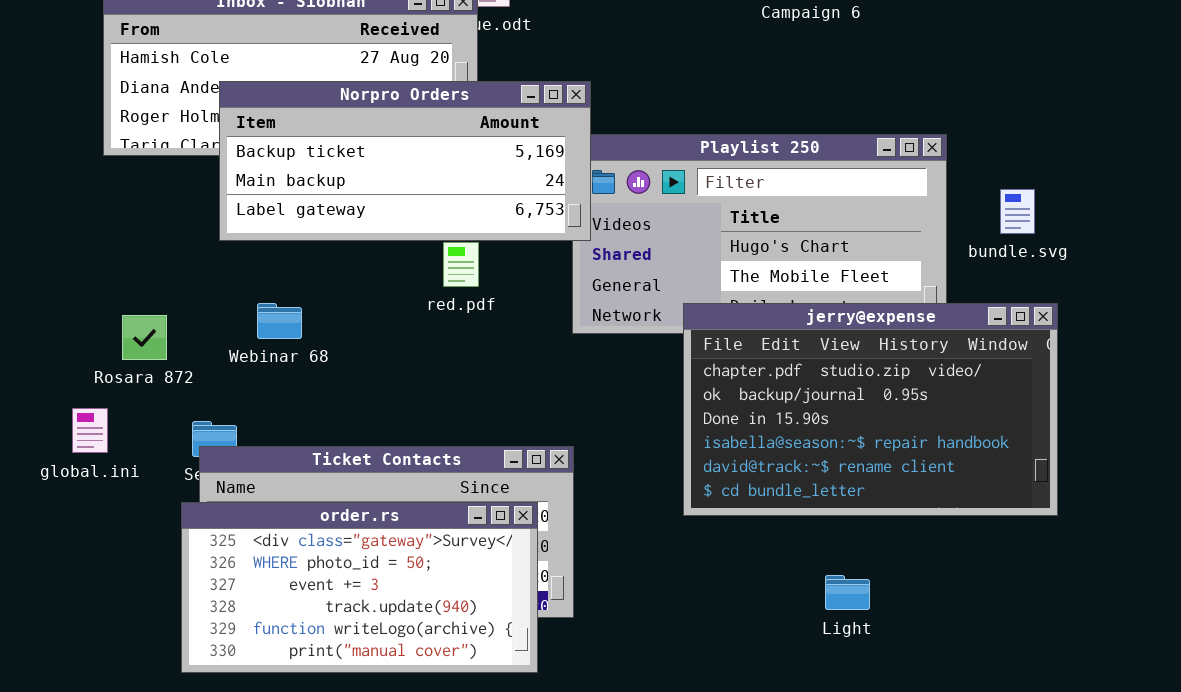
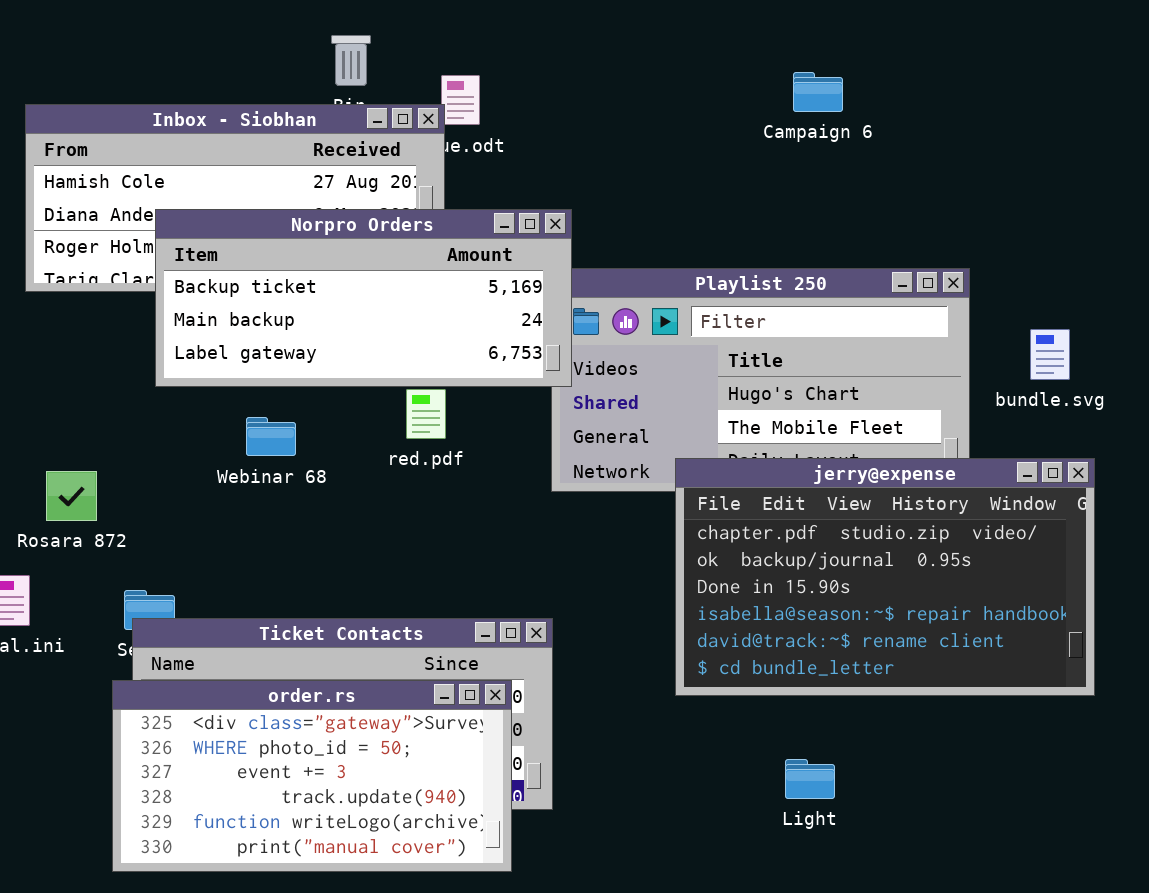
Webinar 68: [257,303,302,339] -> [246,417,296,456], moved
Light: [825,575,870,610] -> [785,759,835,799], moved

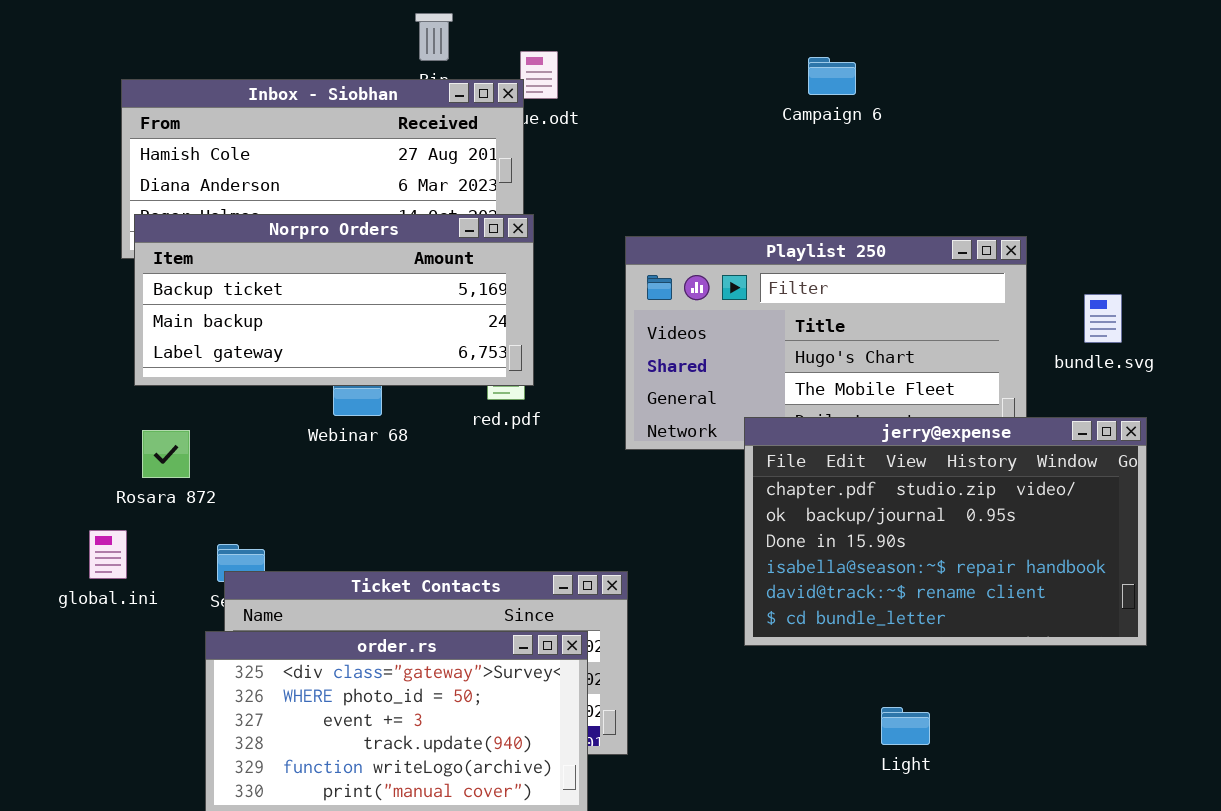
Campaign 6: [793,72,843,112] -> [808,57,856,95], moved
Norpro Orders: [155,209,572,387] -> [134,214,534,386], moved
Light: [785,759,835,799] -> [881,707,930,745], moved

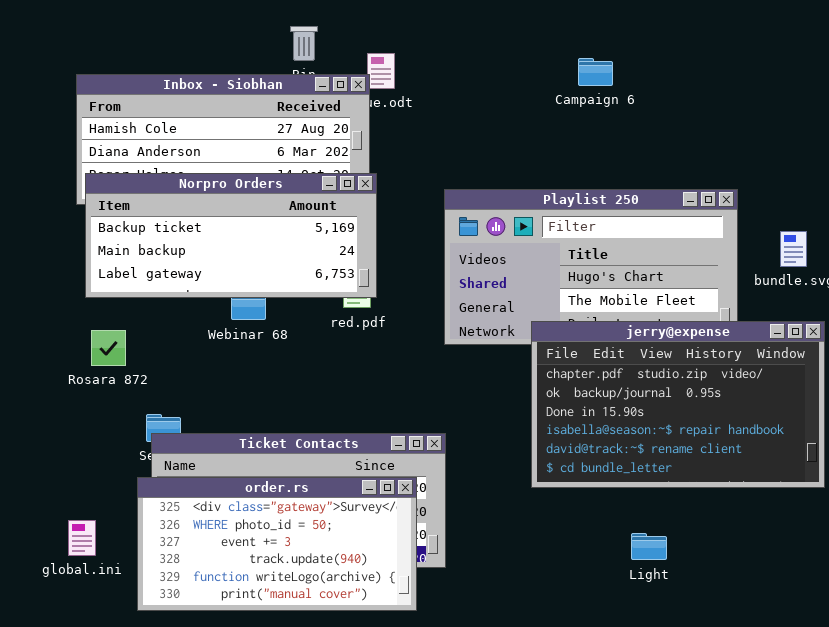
global.ini: [89,530,127,579] -> [68,520,96,556], moved

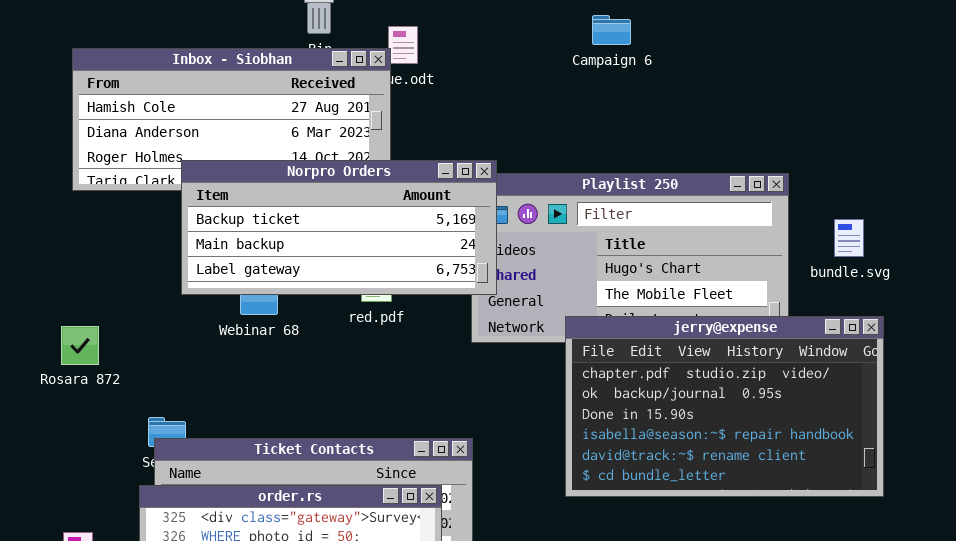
Campaign 6: [578,58,613,86] -> [592,15,631,45], moved
Norpro Orders: [85,173,377,298] -> [181,160,497,295], moved
Rosara 872: [91,330,126,366] -> [61,326,99,365], moved

